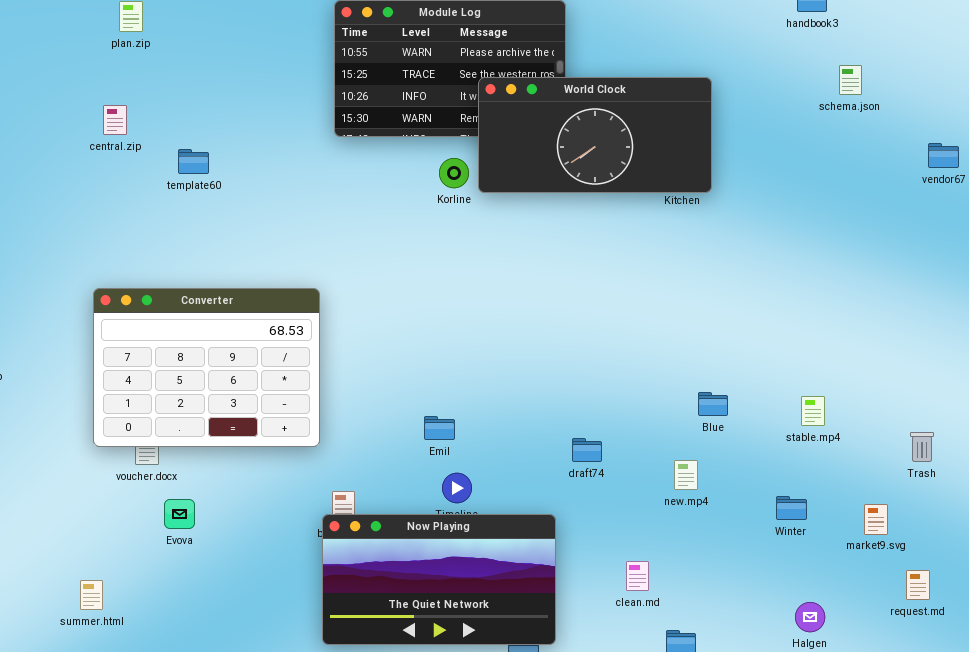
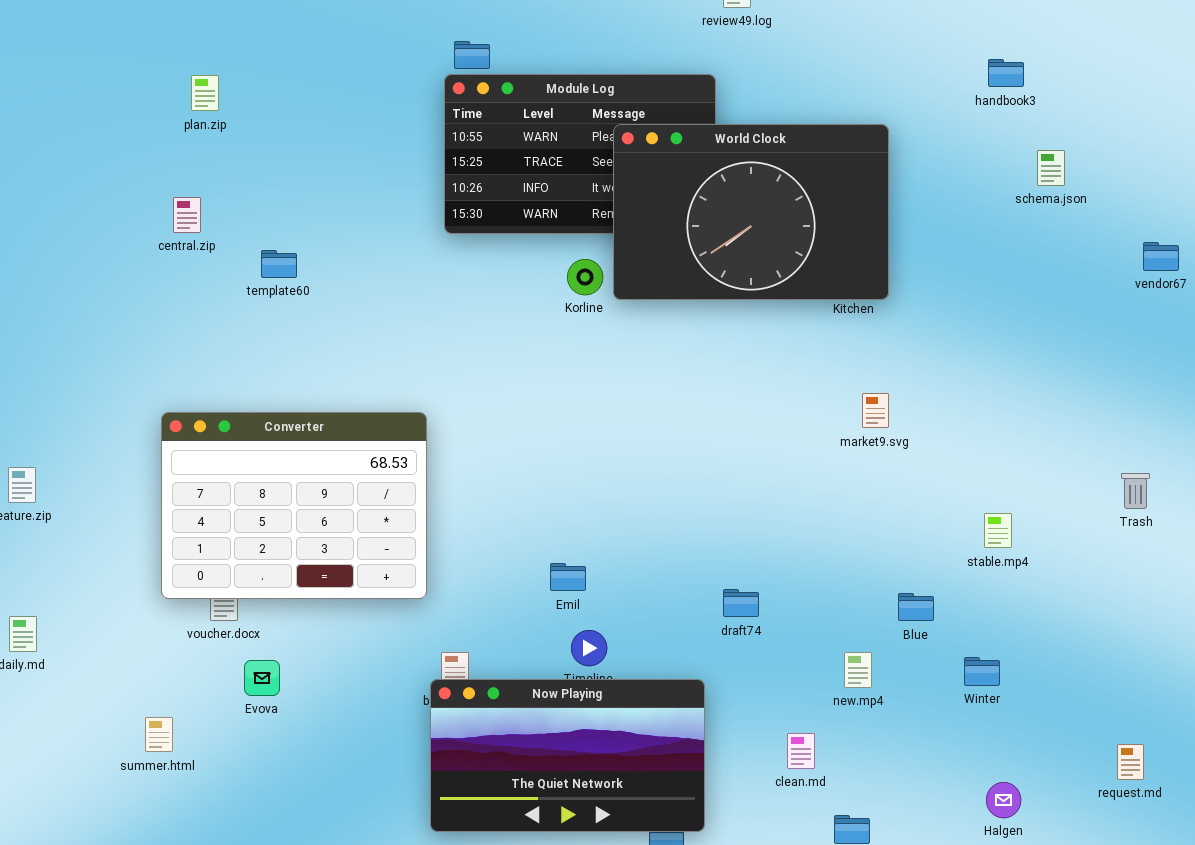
World Clock: [478,77,712,193] -> [613,124,889,300], resized
Blue: [698,392,728,416] -> [898,593,934,621], moved
stable.mp4: [801,396,825,426] -> [984,513,1012,548], moved
Trash: [910,432,934,462] -> [1121,473,1150,509], moved
new.mp4: [674,460,698,490] -> [844,652,872,688], moved
market9.svg: [864,504,888,535] -> [862,393,889,428], moved
summer.html: [80,580,103,610] -> [145,717,173,752], moved

